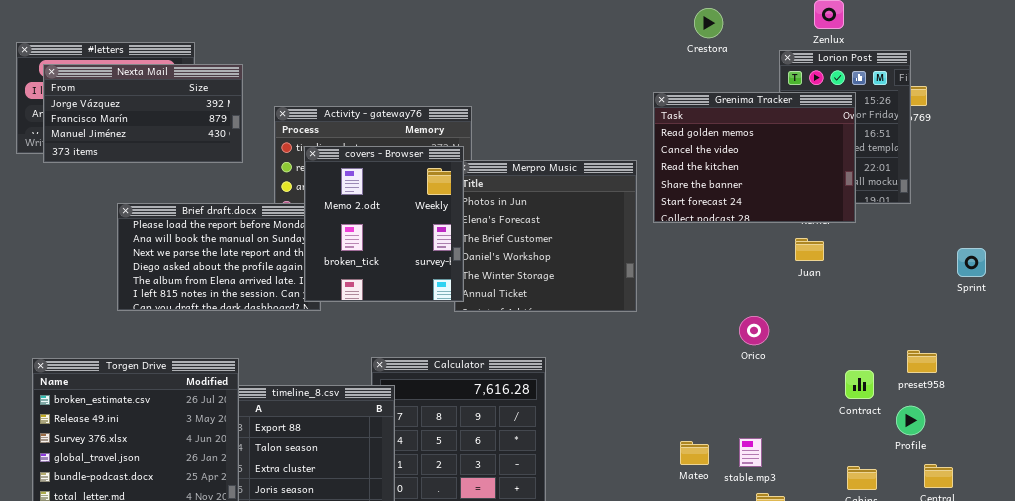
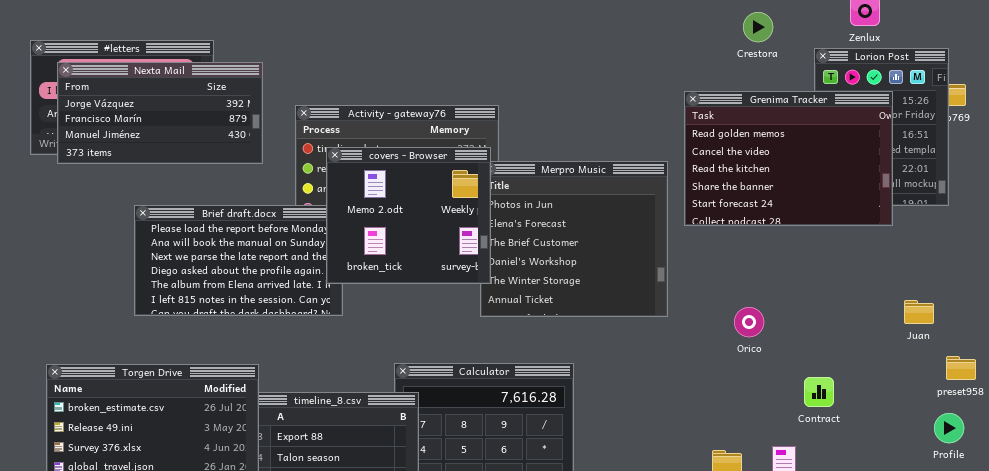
Crestora: [694,8,723,38] -> [743,12,773,42], moved
covers - Browser: [304,146,464,302] -> [326,147,491,284], resized
Juan: [795,238,824,261] -> [904,300,934,324], moved
Orico: [739,316,769,345] -> [734,307,764,337], moved
Contract: [845,370,874,399] -> [804,377,834,407], moved

